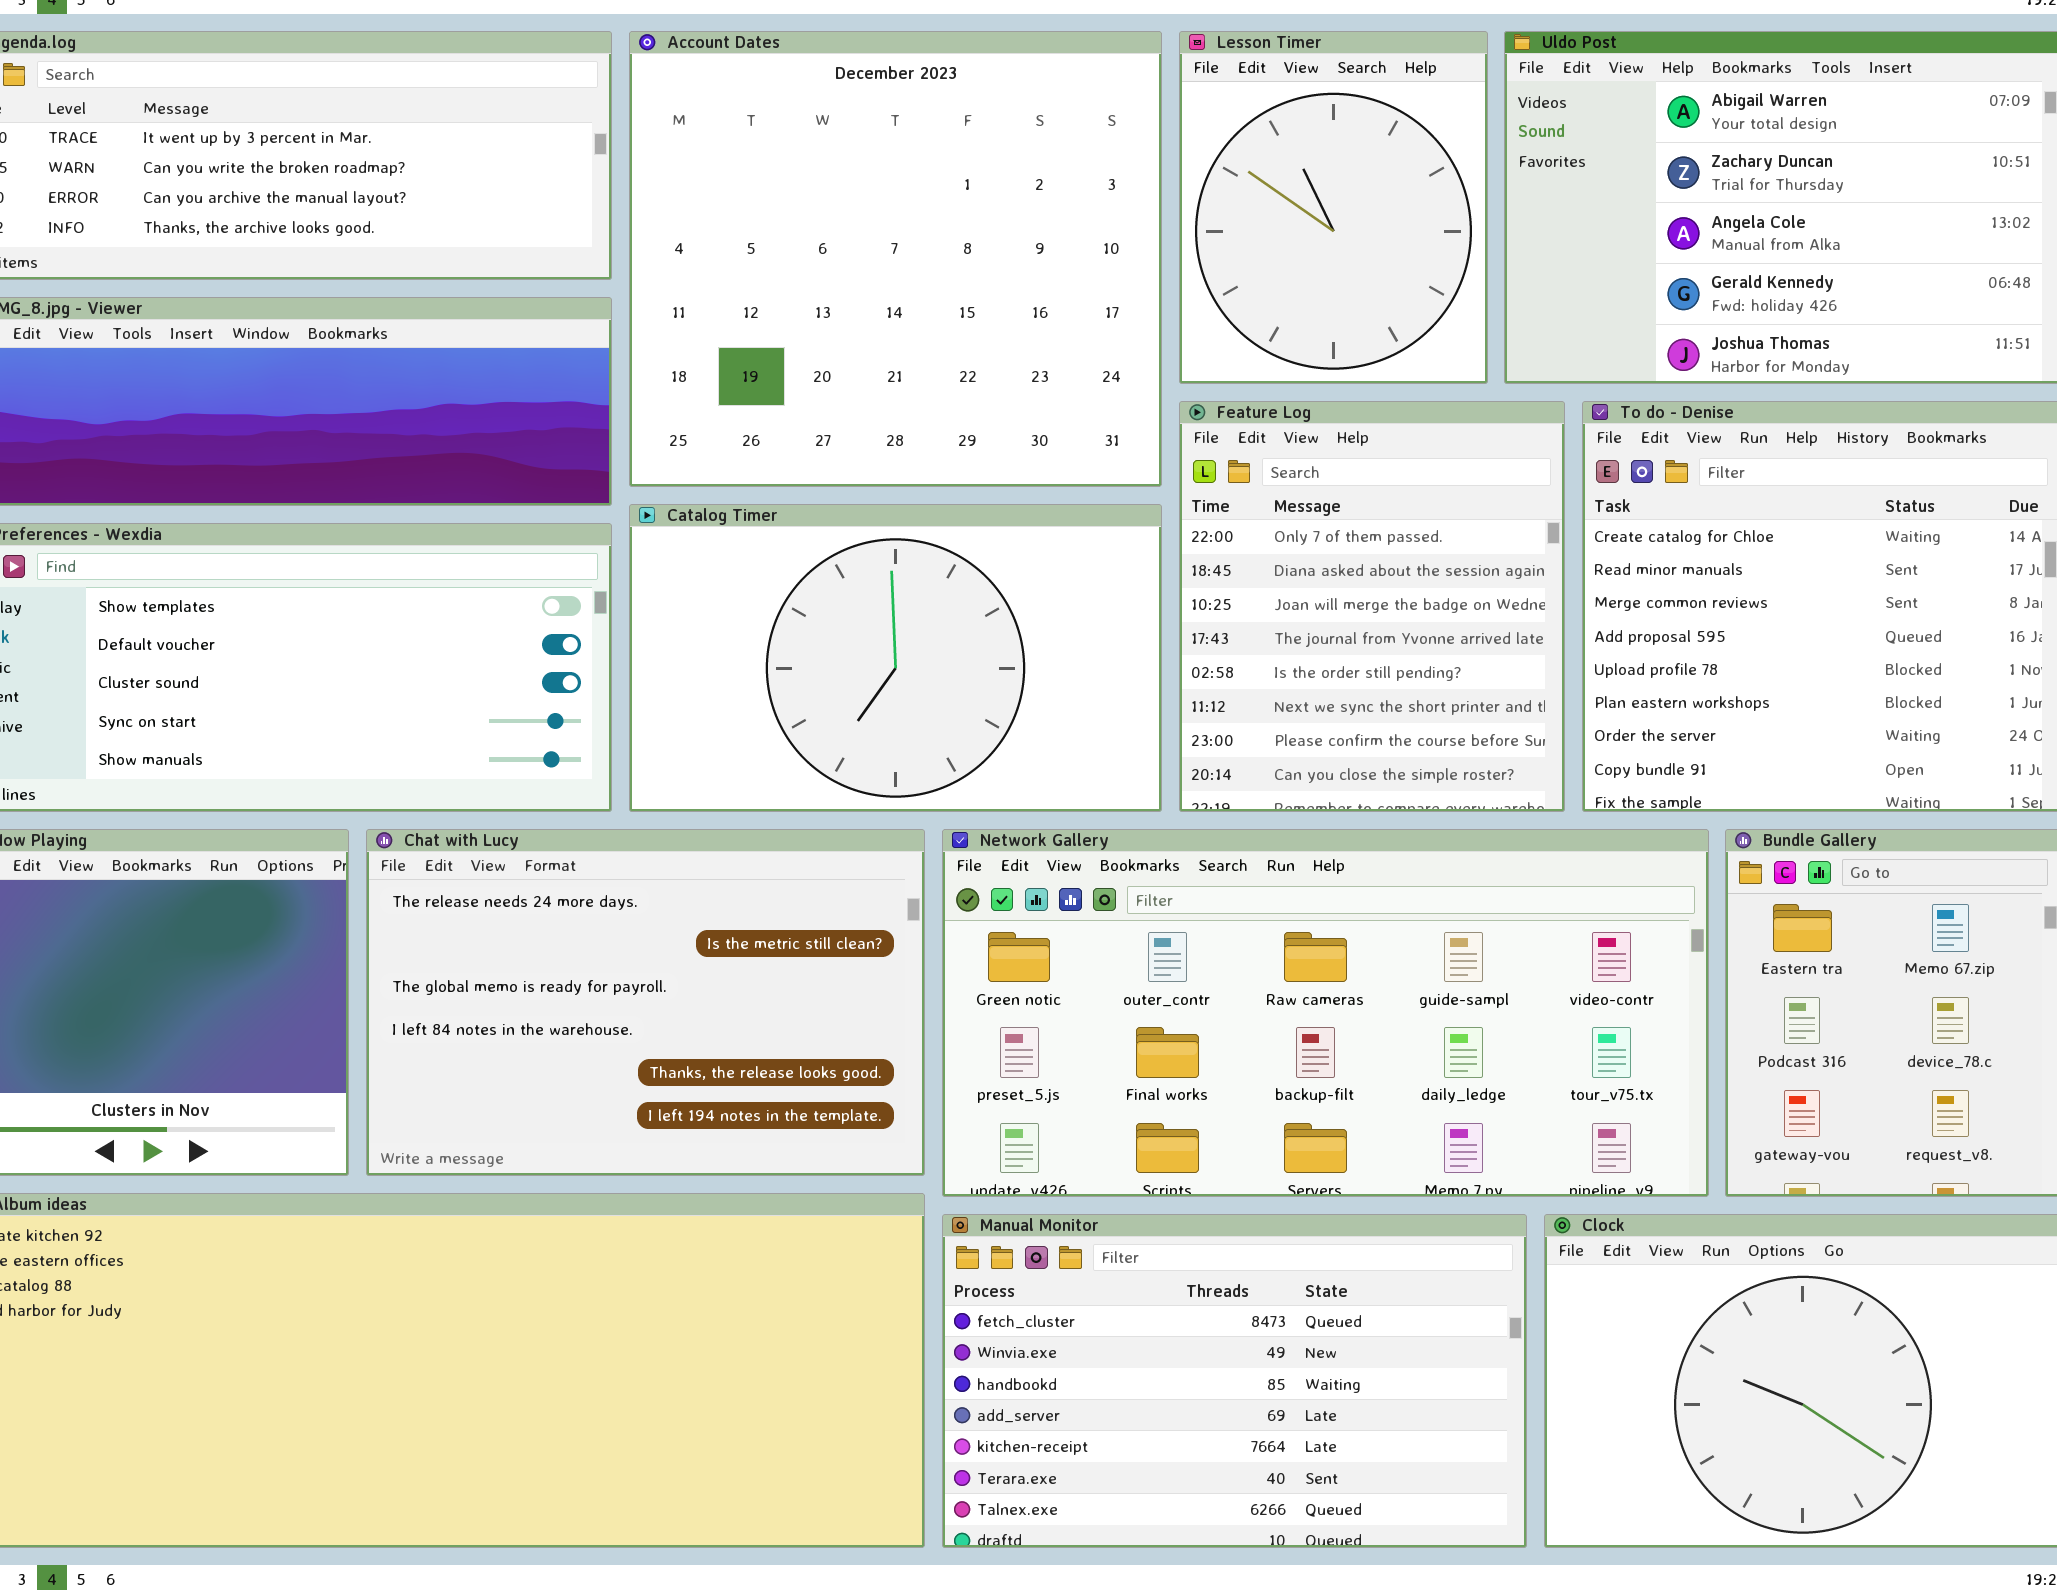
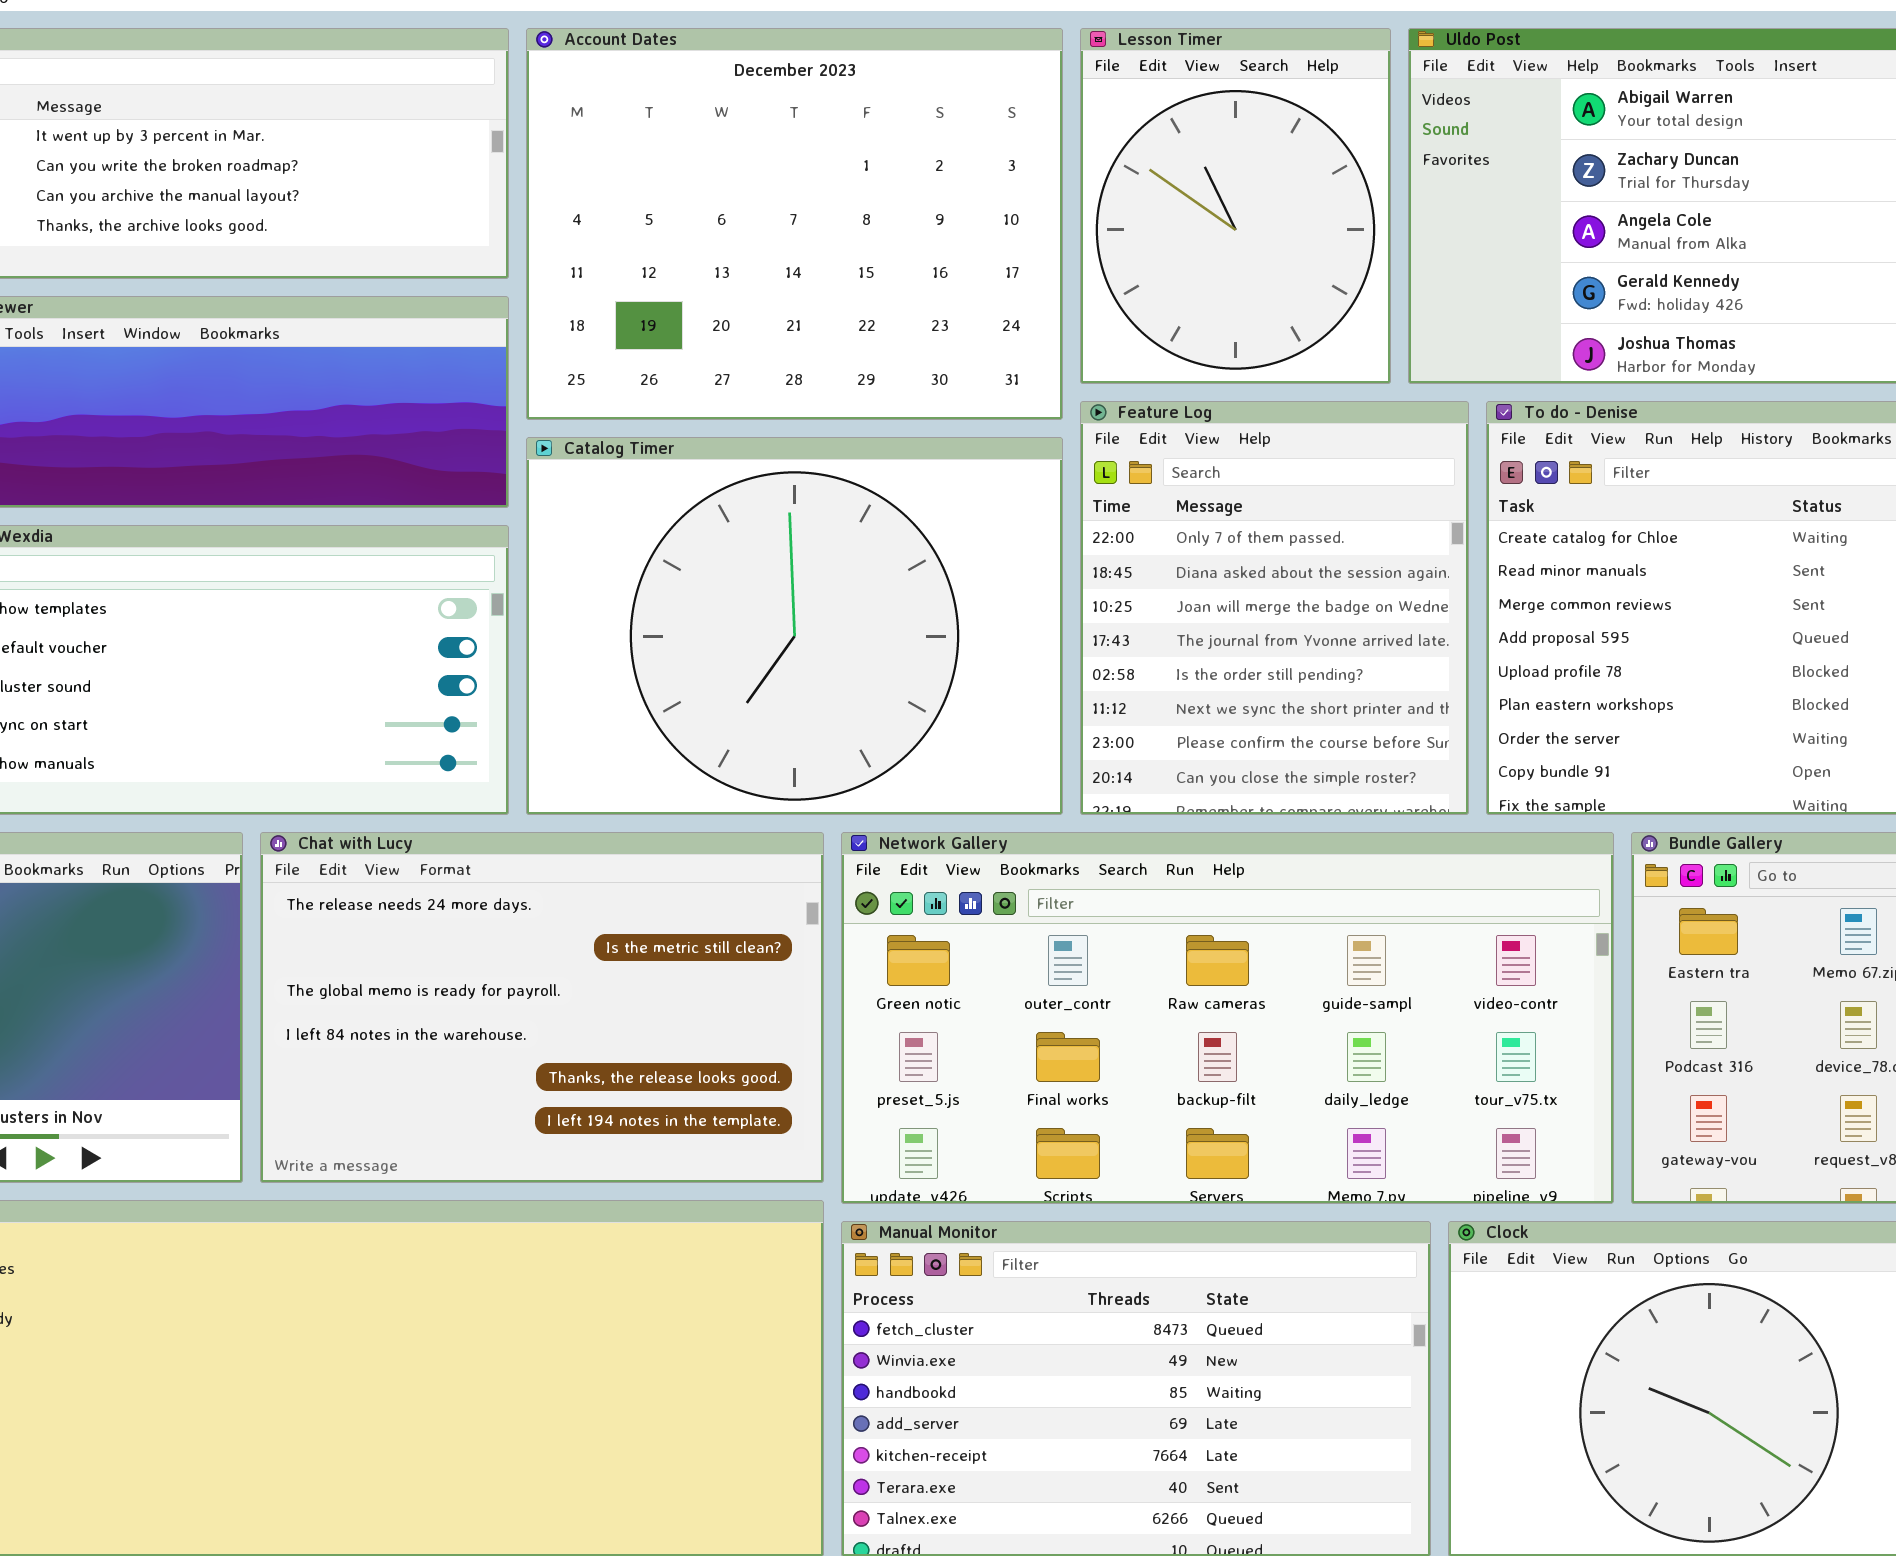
Account Dates: [629,31,1162,487] -> [526,28,1063,420], resized
Catalog Timer: [629,504,1162,812] -> [526,437,1063,815], resized

